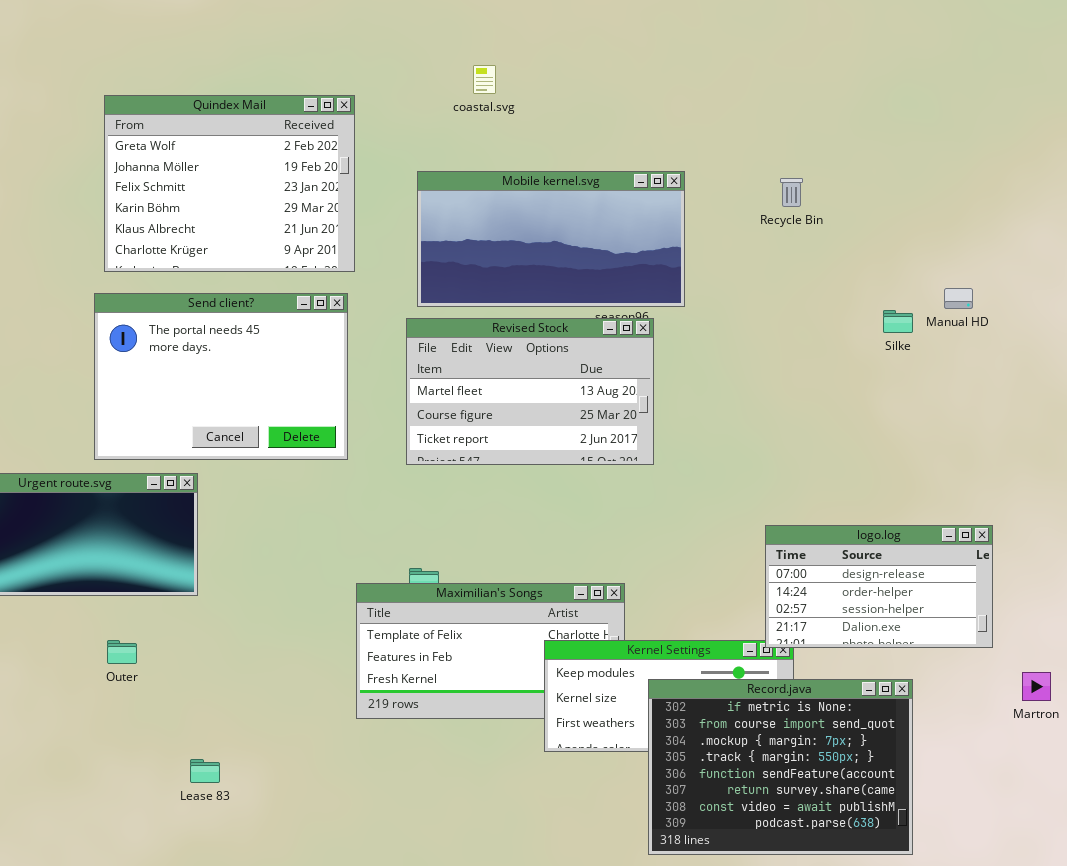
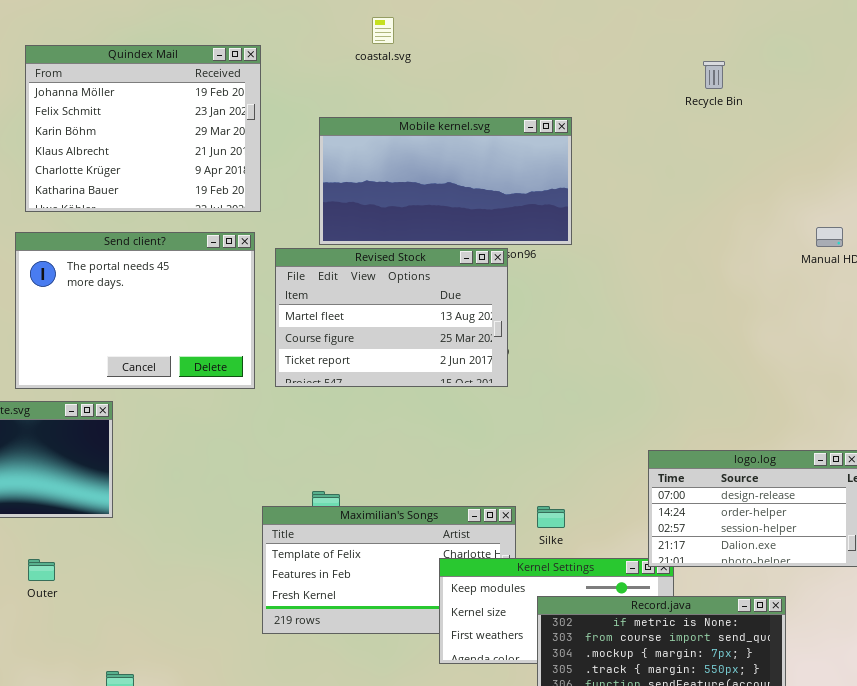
Quindex Mail: [104,95,355,272] -> [25,45,261,212], scrolled down 1 row
Recycle Bin: [780,178,803,207] -> [703,61,725,89], moved
Silke: [883,310,913,333] -> [537,506,565,528], moved
Revised Stock: [406,318,654,465] -> [275,248,508,387], moved

